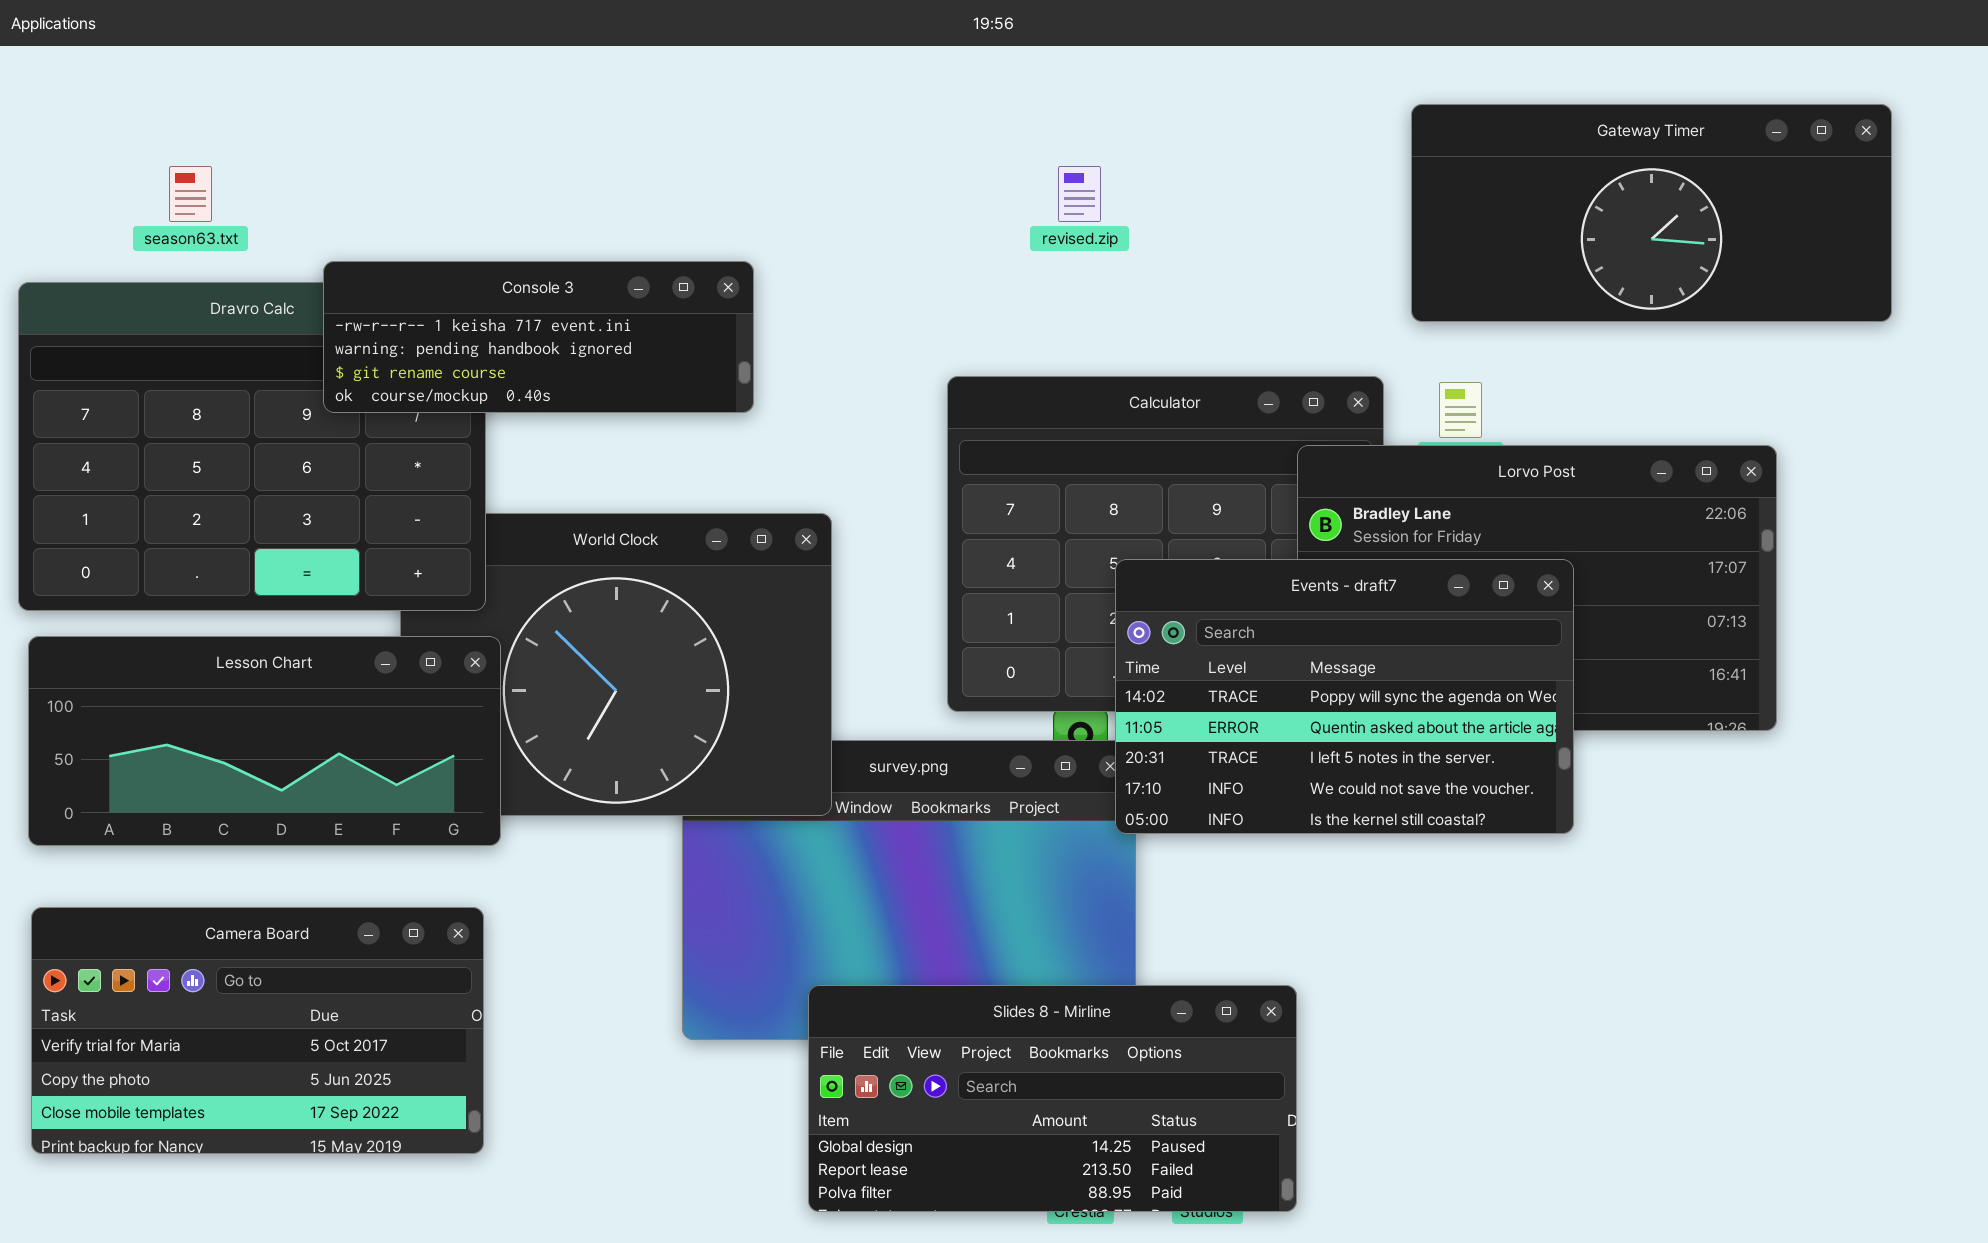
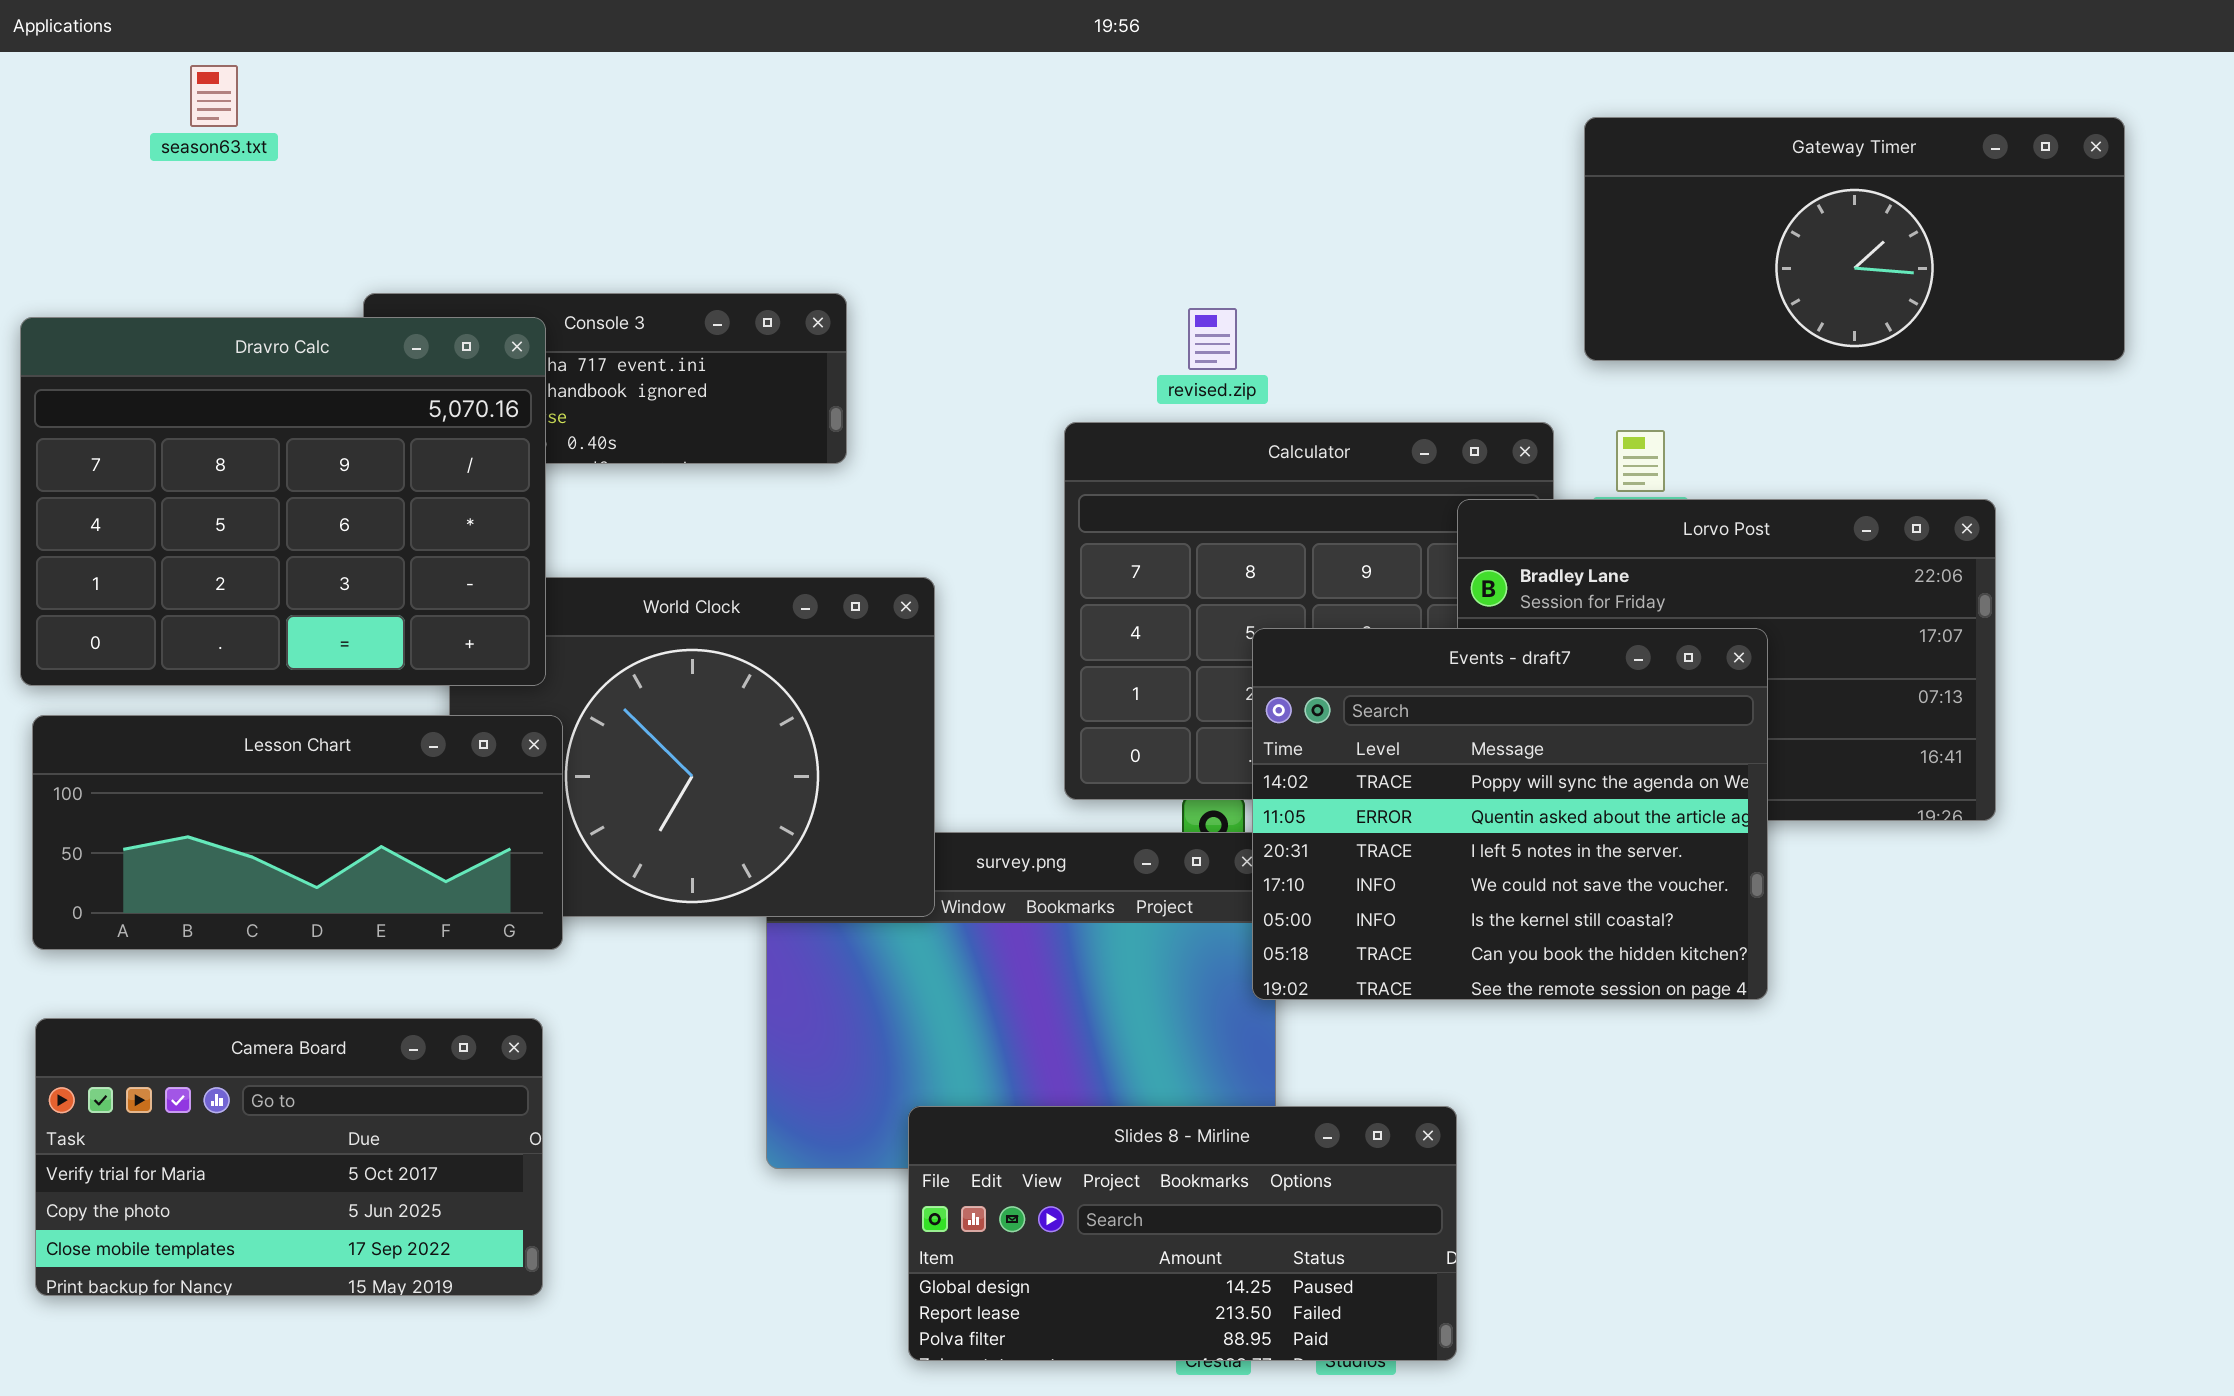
season63.txt: [169,166,212,222] -> [190,65,238,127], moved
revised.zip: [1058,166,1101,222] -> [1188,308,1237,370], moved
Dravro Calc: [18,282,486,611] -> [20,317,546,686], raised
Events - draft7: [1115,559,1574,834] -> [1252,628,1768,1000], resized

